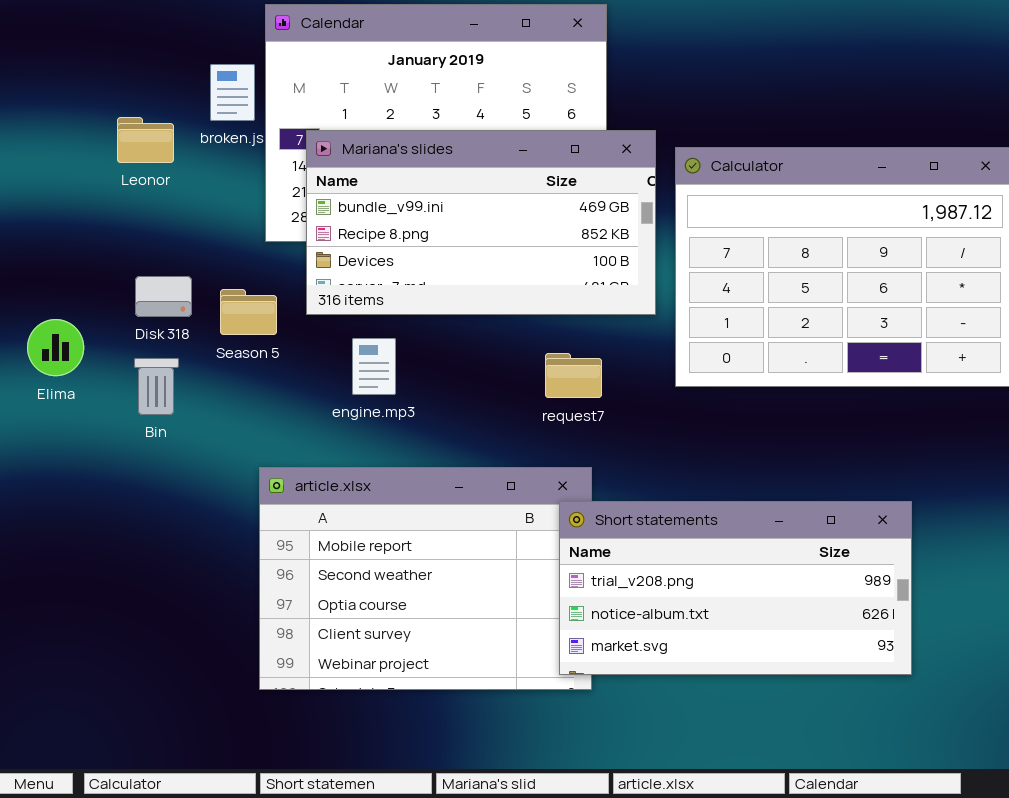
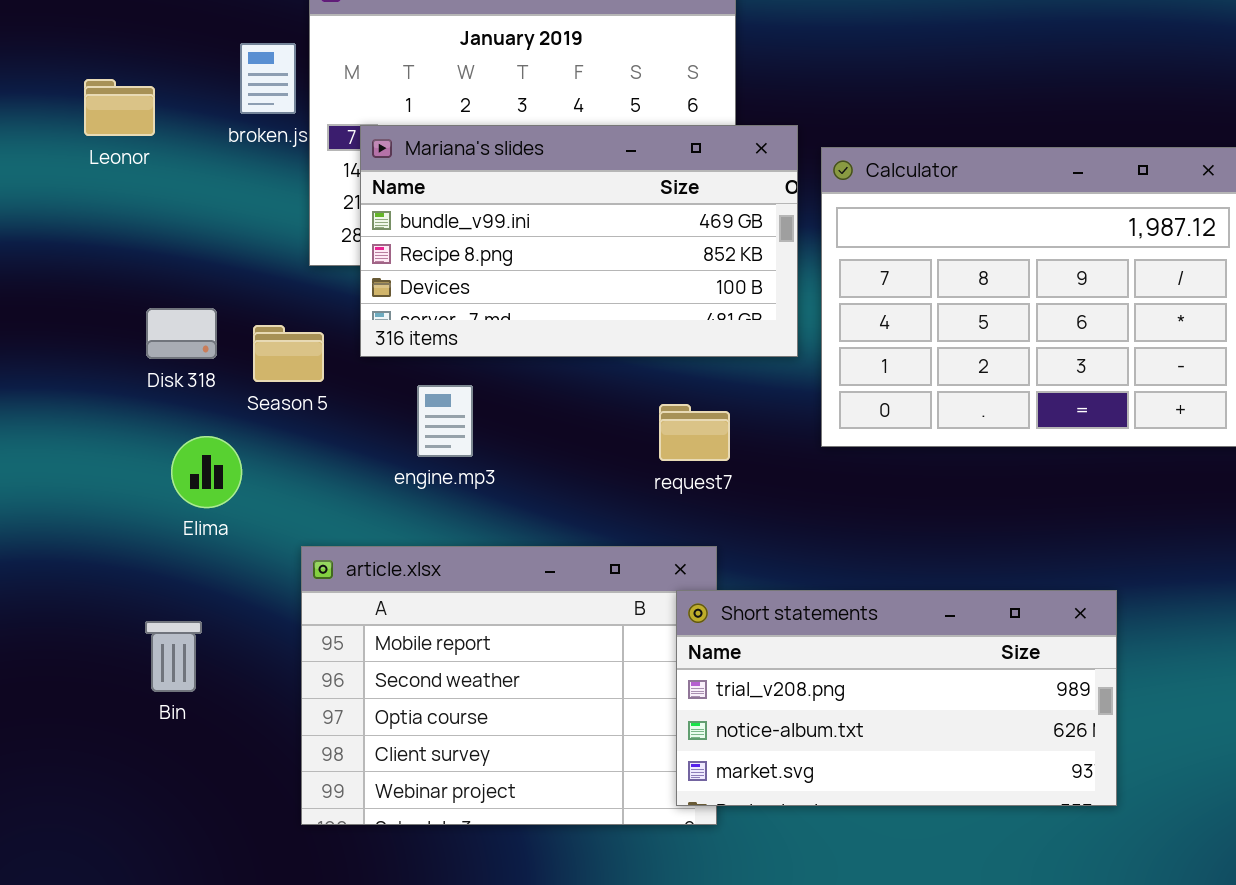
Leonor: [117,117,174,163] -> [84,79,155,136], moved
Elima: [27,319,84,376] -> [171,436,242,508], moved
Bin: [134,358,179,415] -> [145,621,202,692], moved

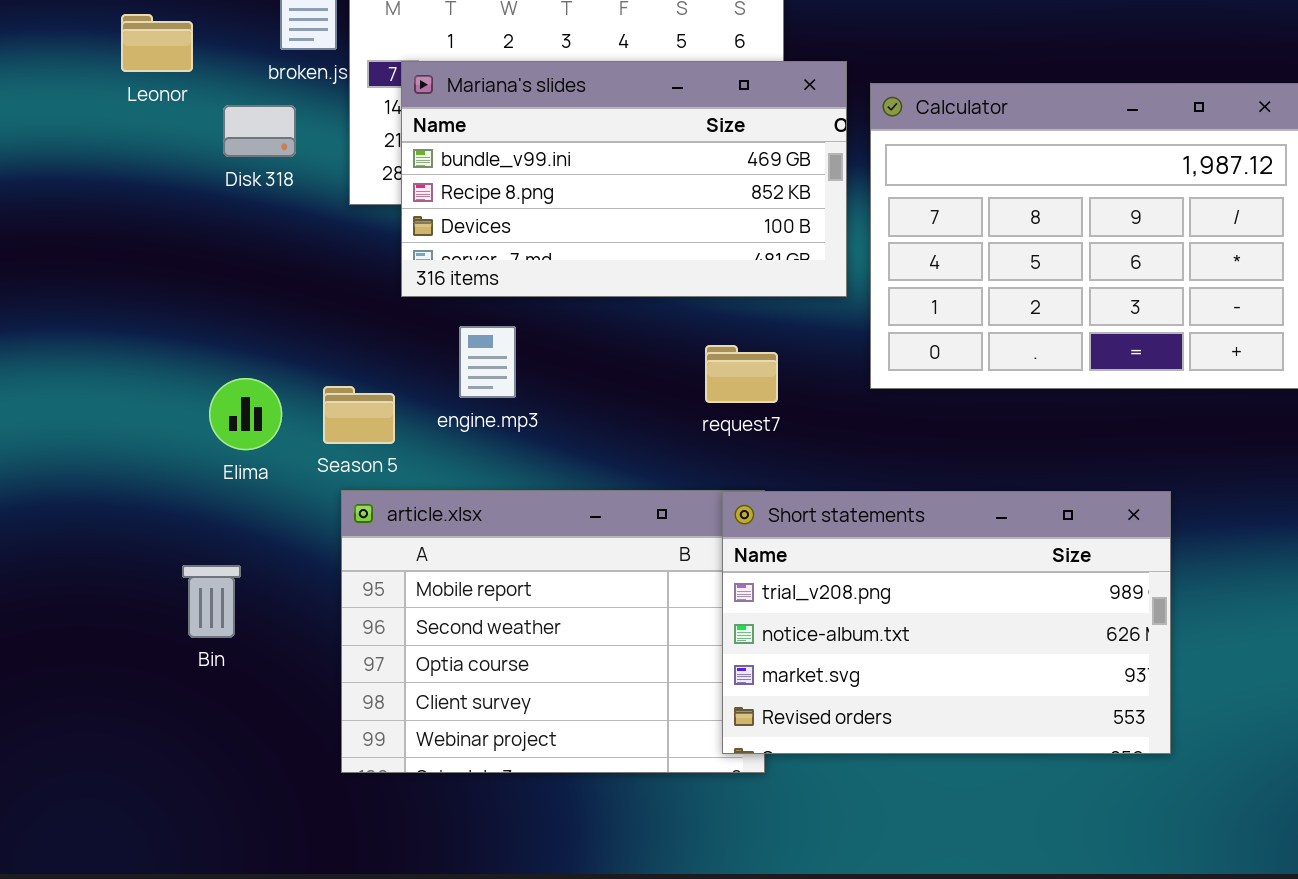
Disk 318: [146,308,217,359] -> [223,105,296,157], moved
Season 5: [253,325,324,382] -> [323,386,395,444], moved
Short statements: [676,590,1117,806] -> [722,491,1171,754], resized

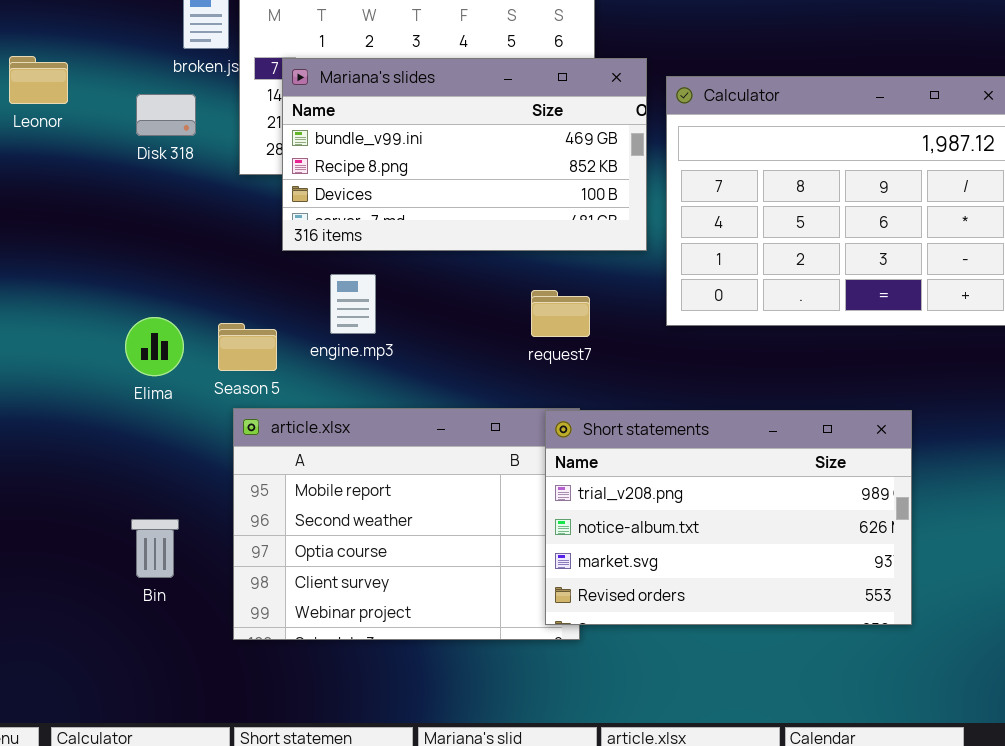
Leonor: [121,14,193,72] -> [9,56,68,104], moved
Bin: [182,565,241,638] -> [131,519,179,578], moved

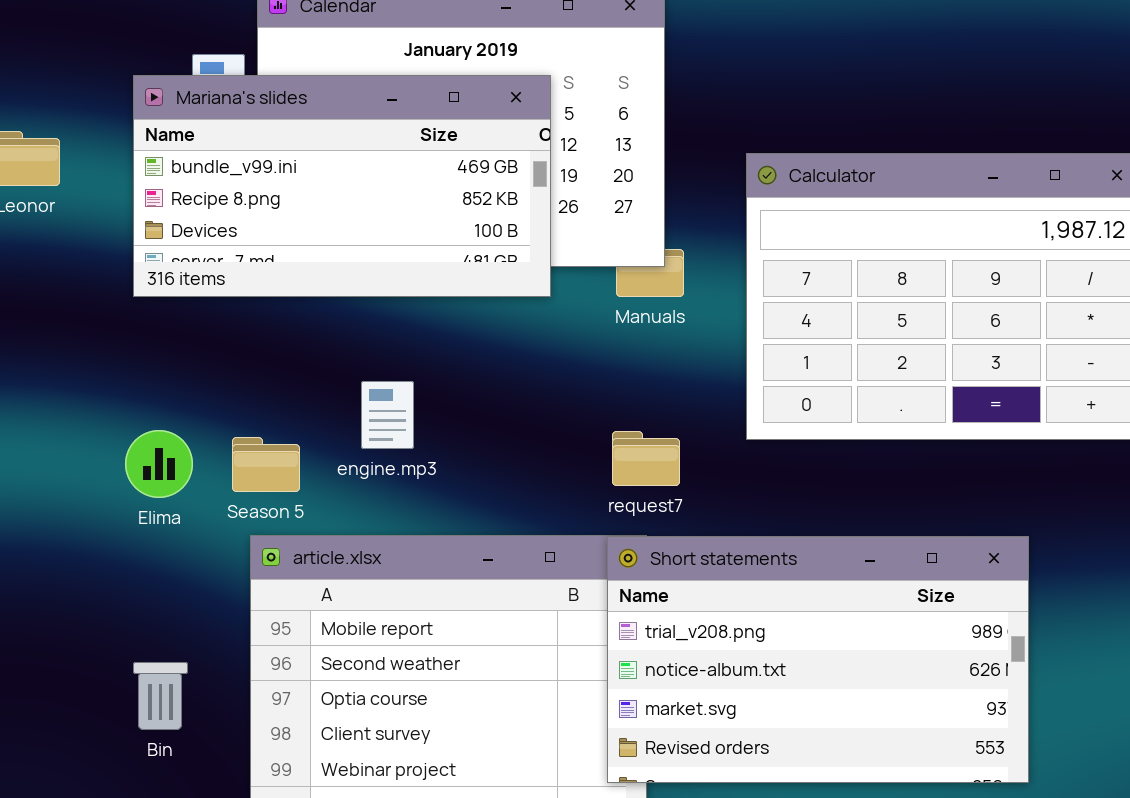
Mariana's slides: [282,58,647,251] -> [133,75,551,297], moved
request7: [531,290,590,337] -> [612,431,680,486], moved

